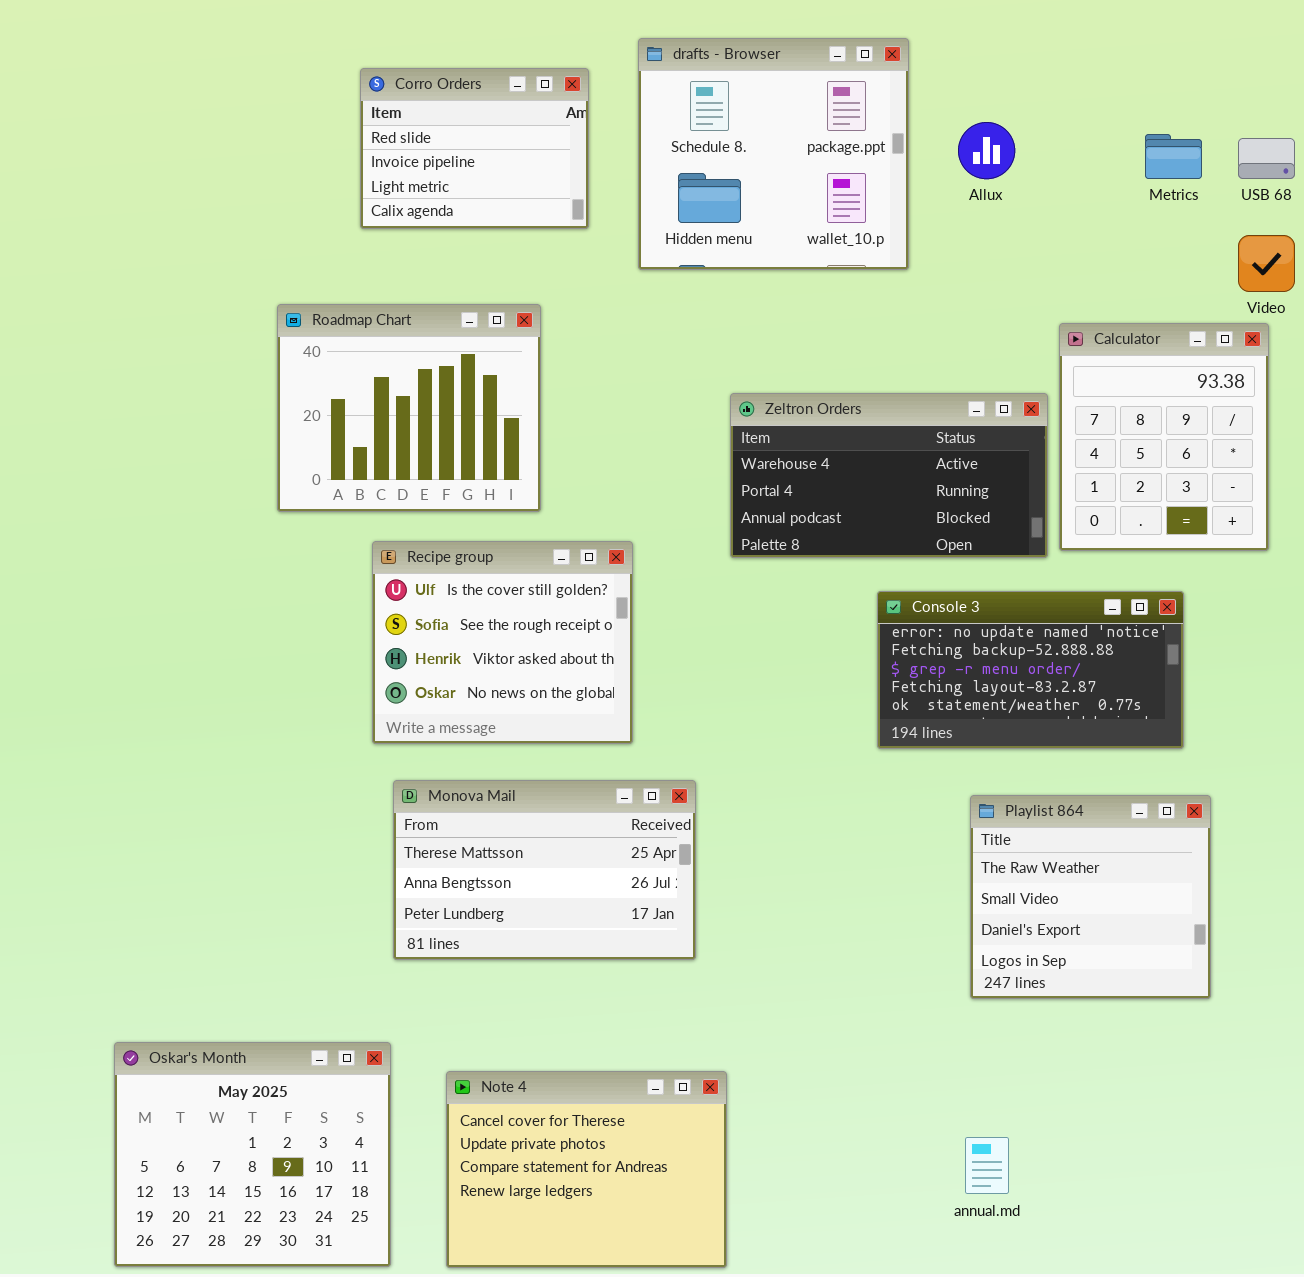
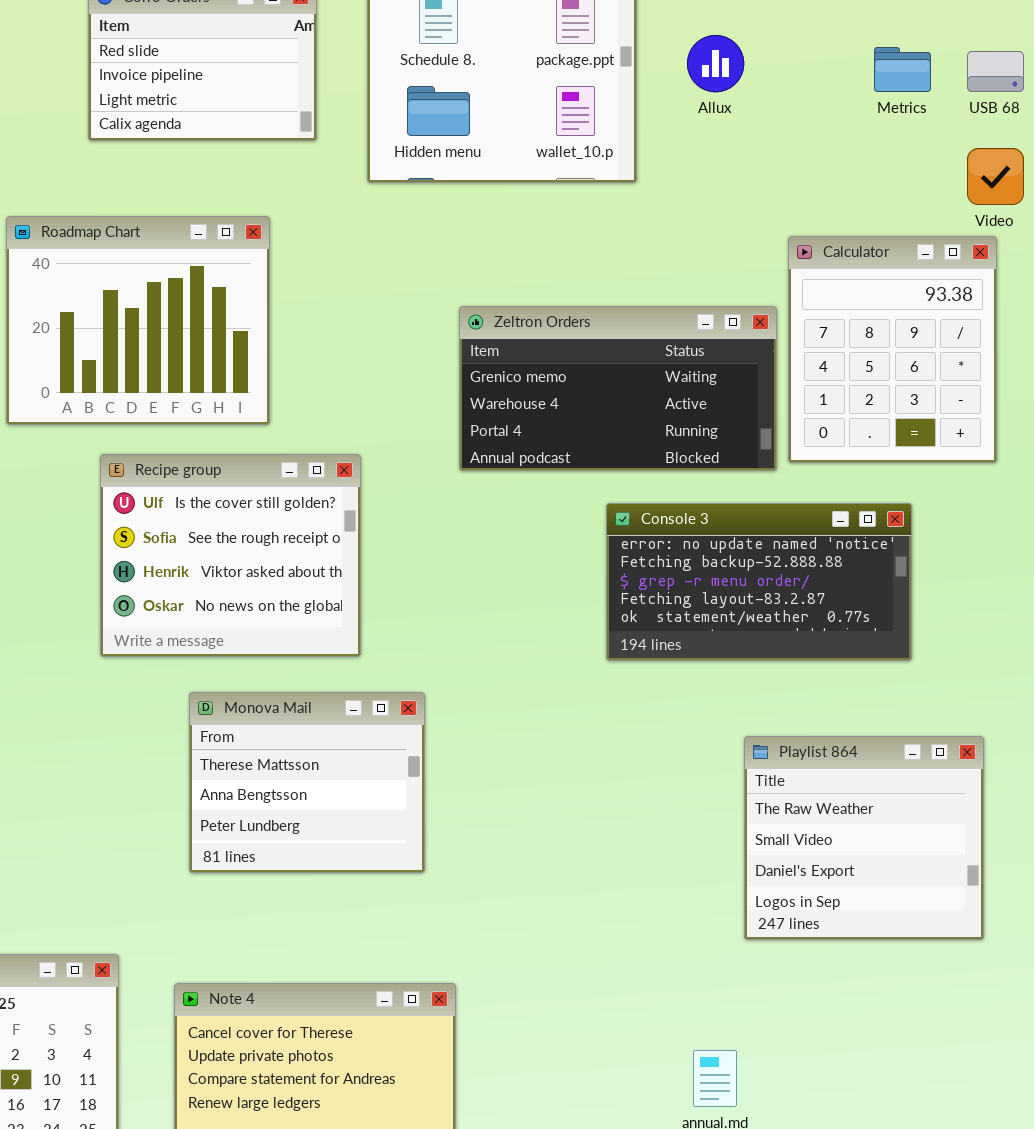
Zeltron Orders: [730,393,1048,558] -> [459,306,777,471], scrolled up 1 row
Monova Mail: [393,780,696,960] -> [189,692,425,873], resized
Playlist 864: [970,795,1211,999] -> [744,736,984,940], moved

